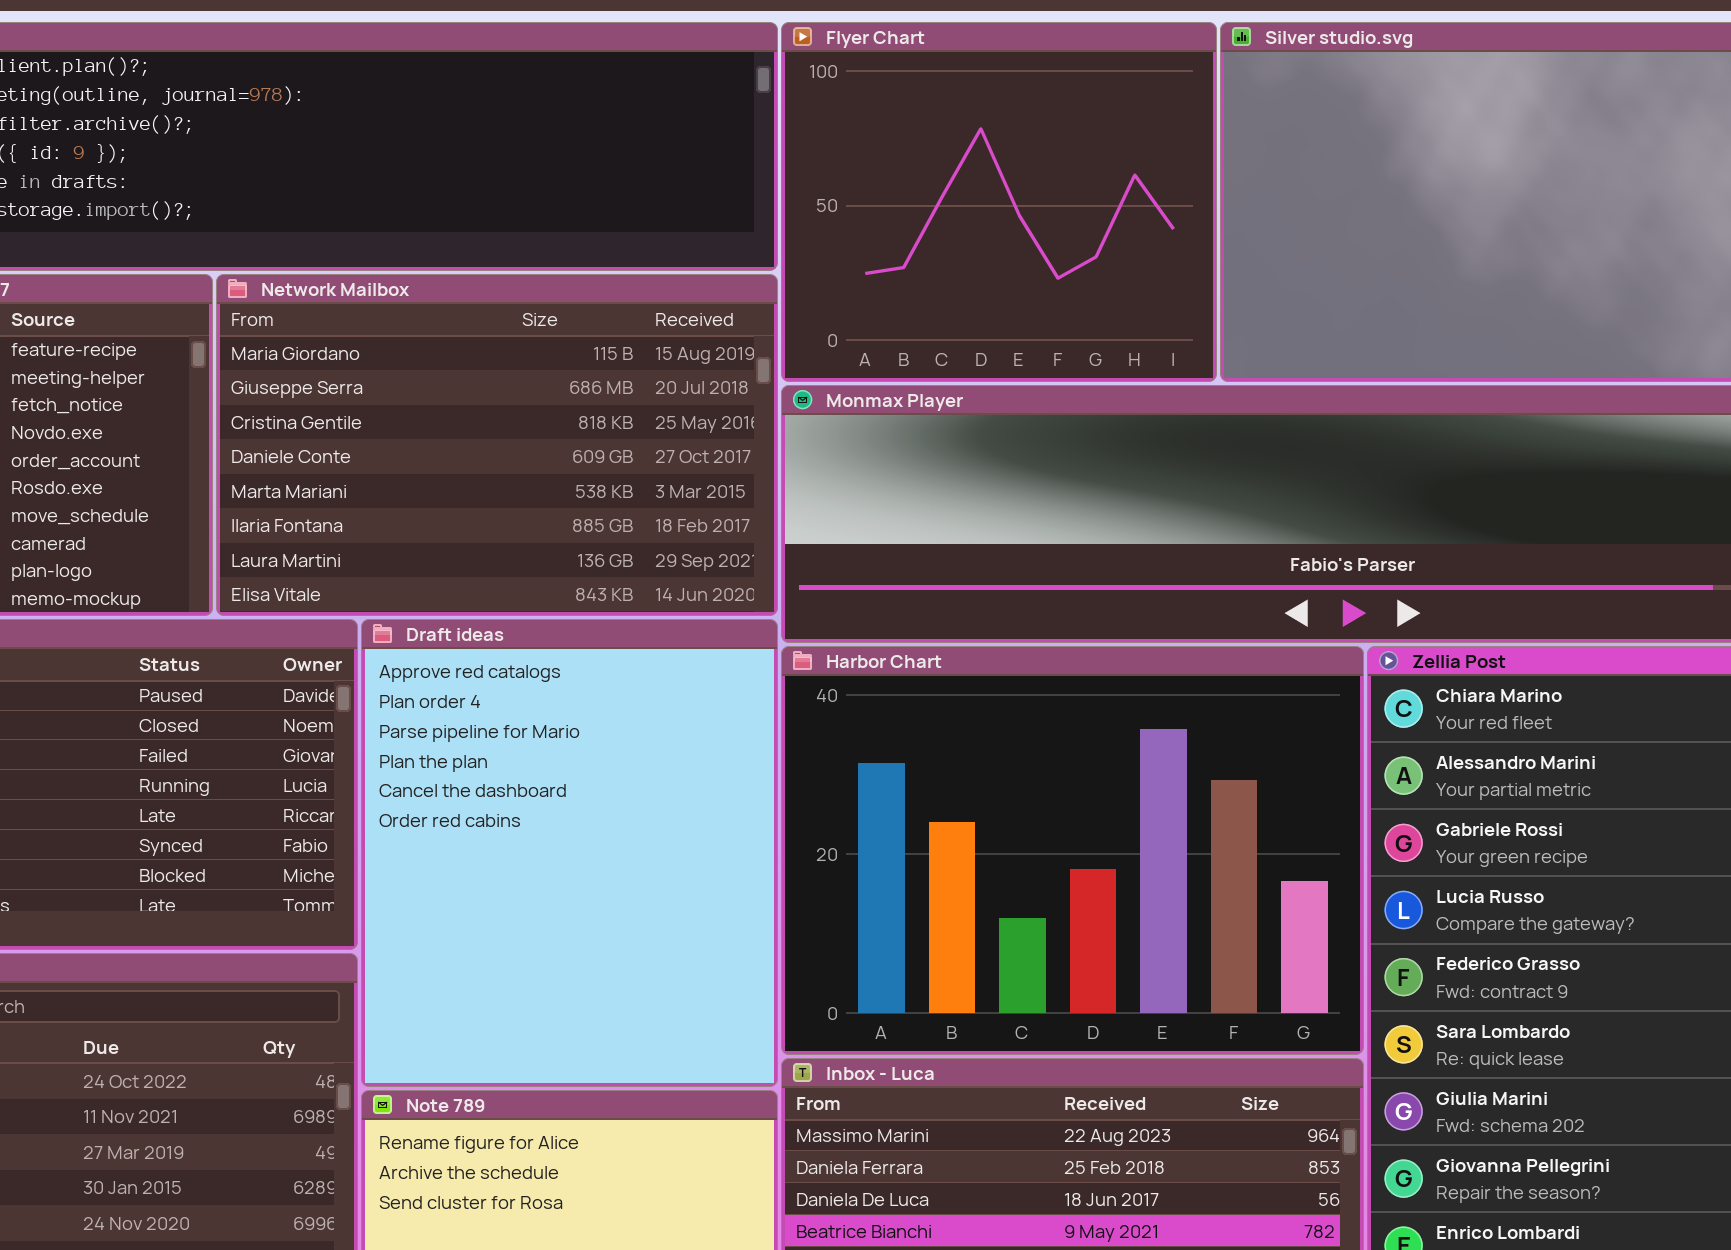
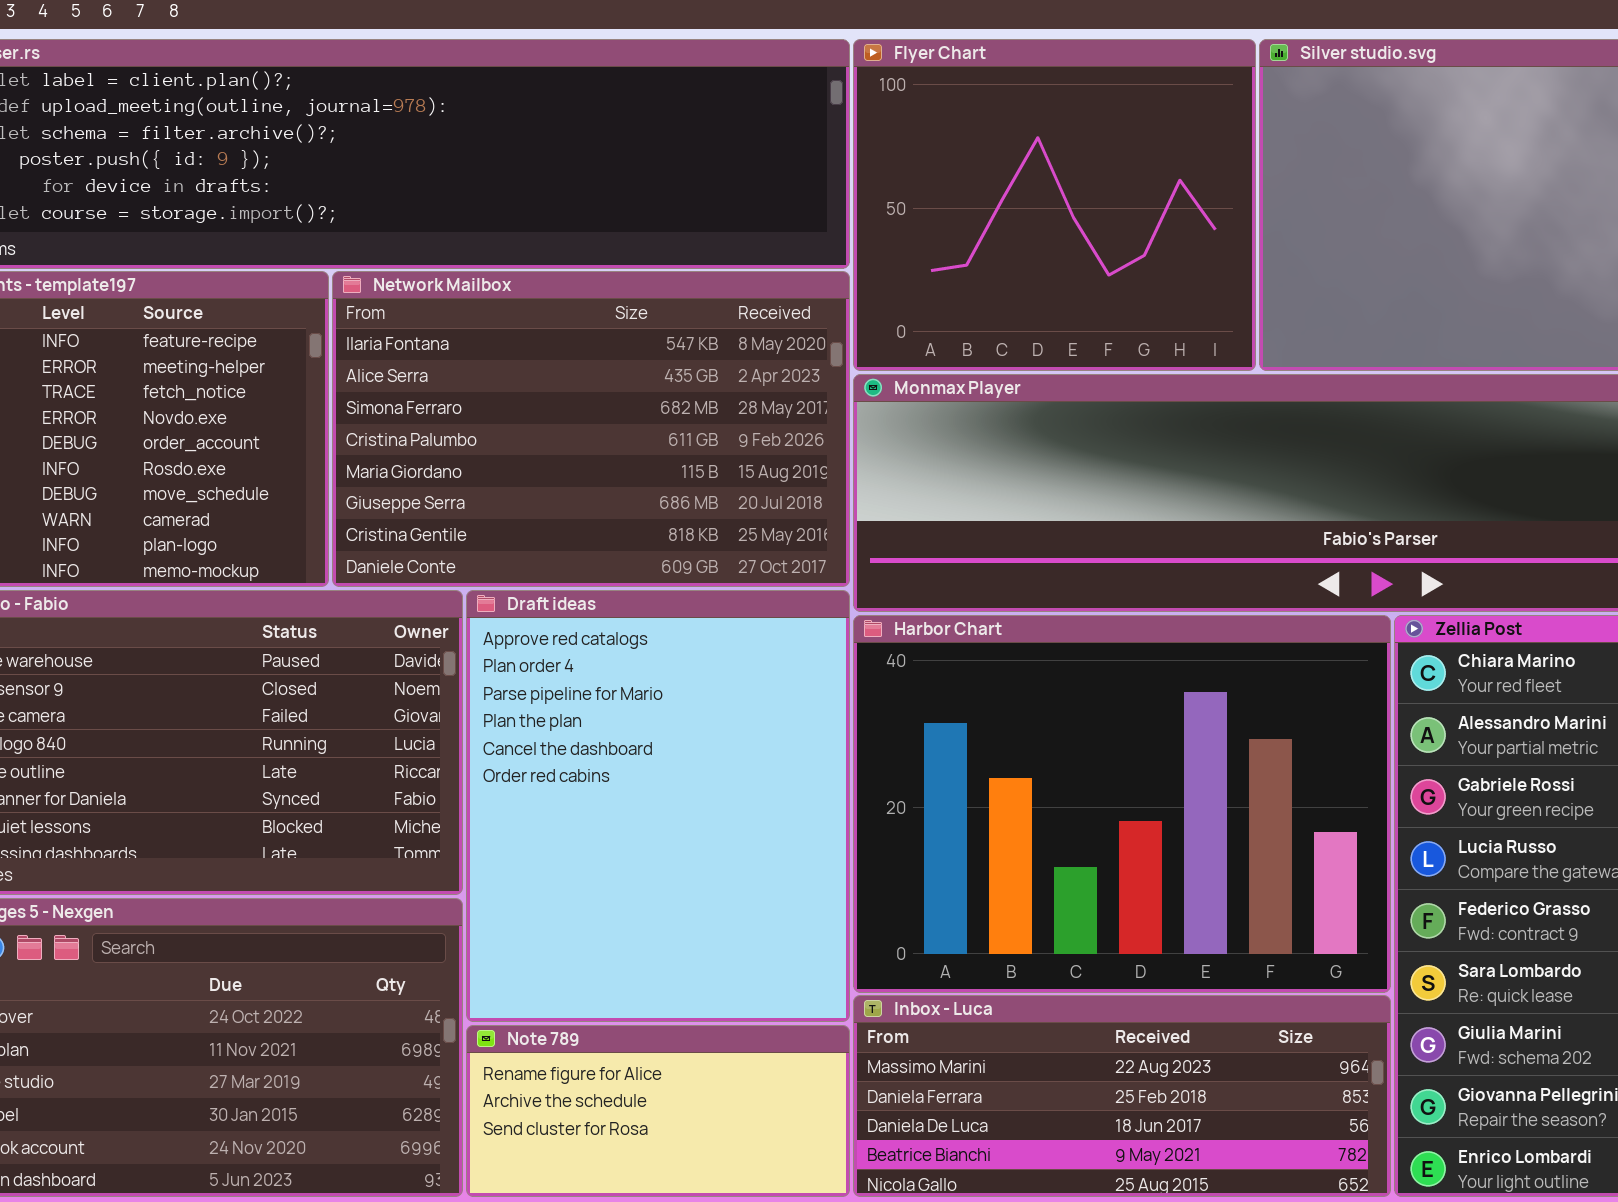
Network Mailbox: [216,274,778,616] -> [332,271,850,587], scrolled up 4 rows

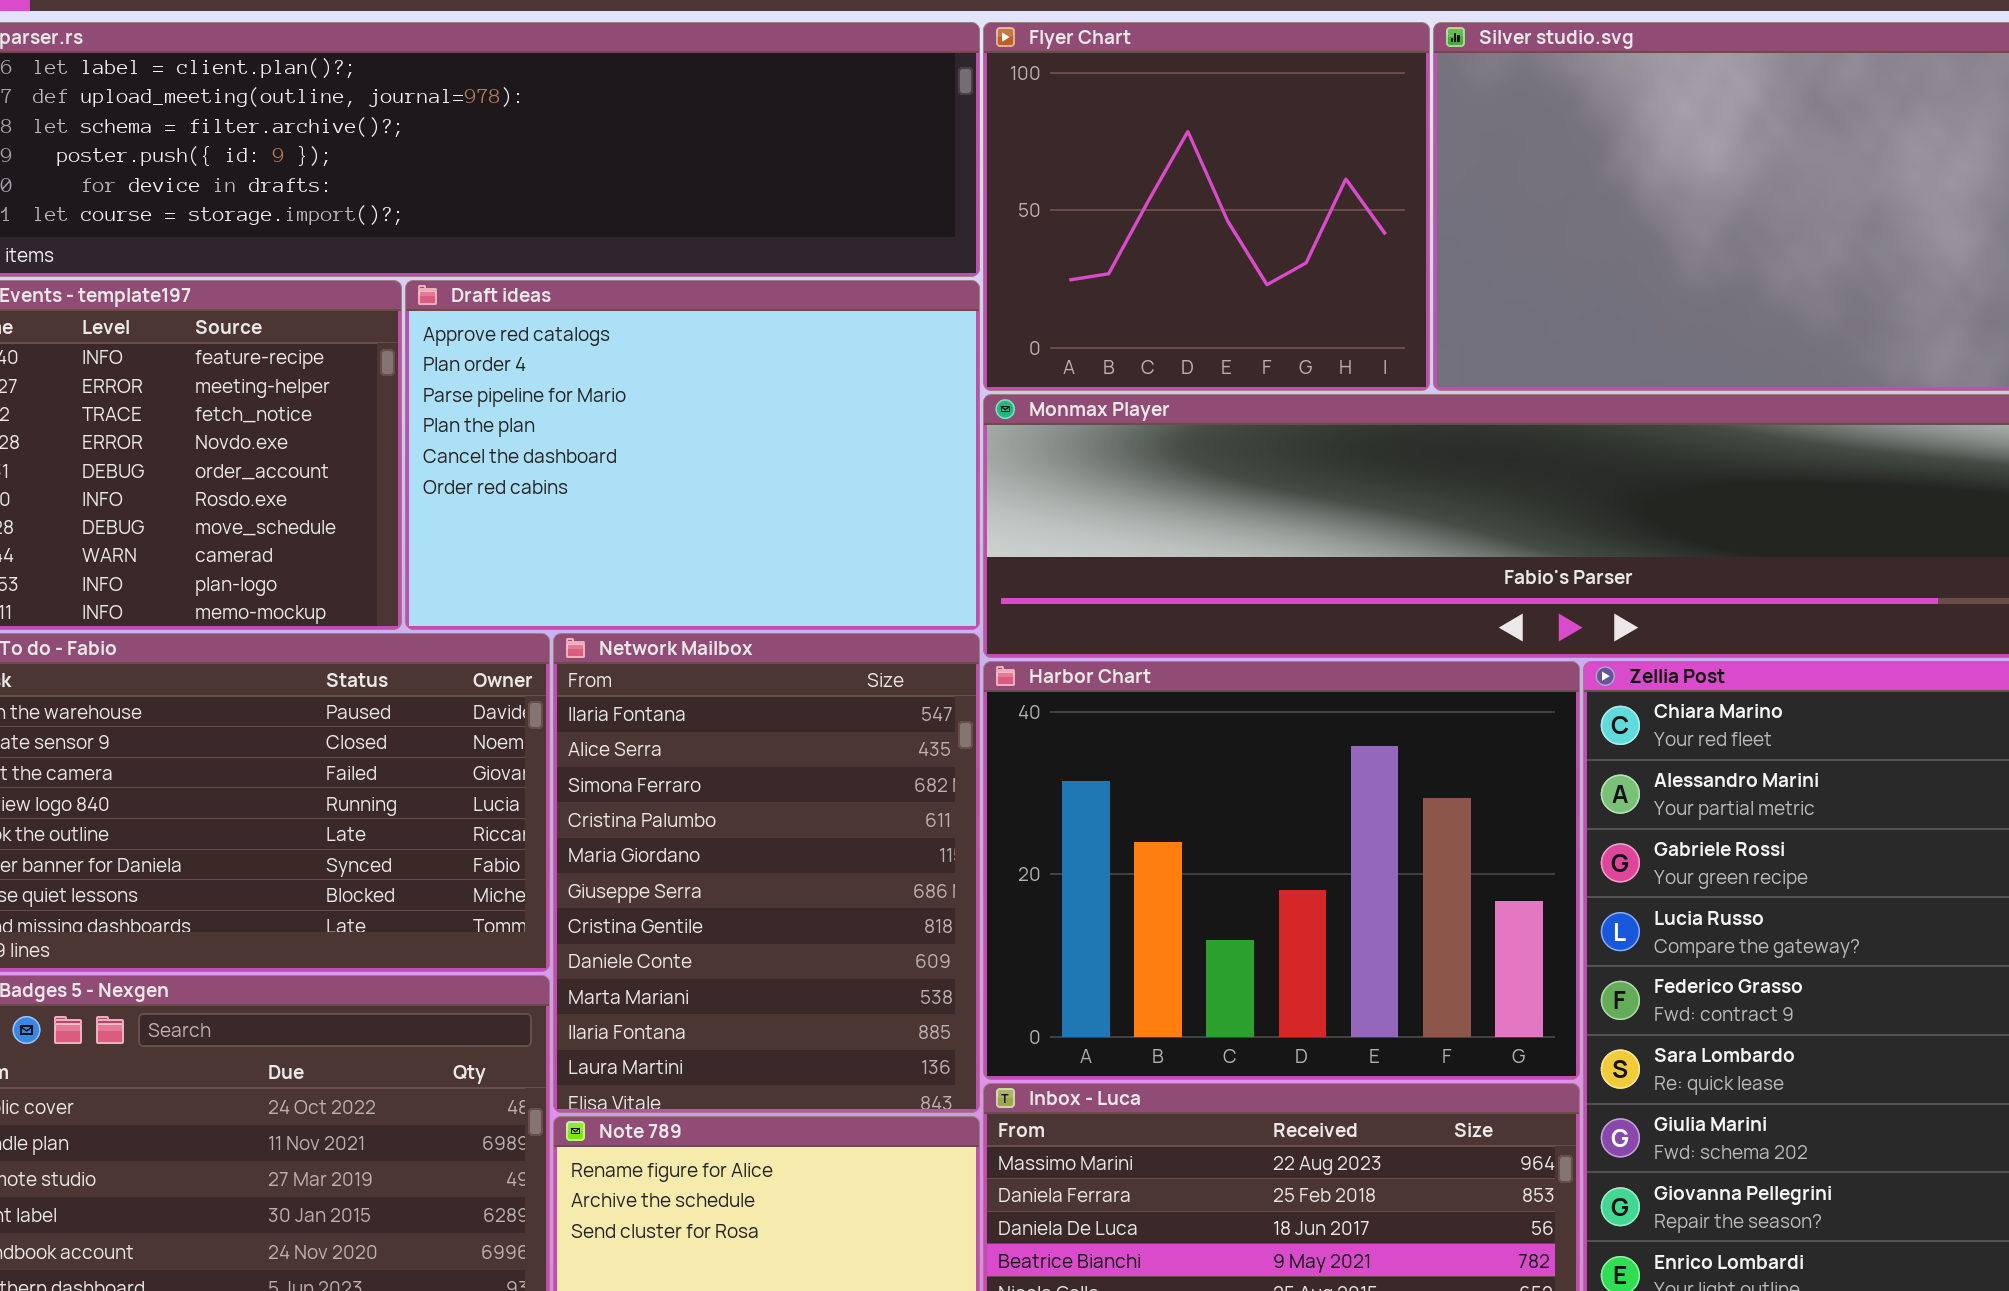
Network Mailbox: [332,271,850,587] -> [553,633,980,1113], moved, resized
Draft ideas: [466,590,850,1022] -> [405,280,980,630], moved, resized

